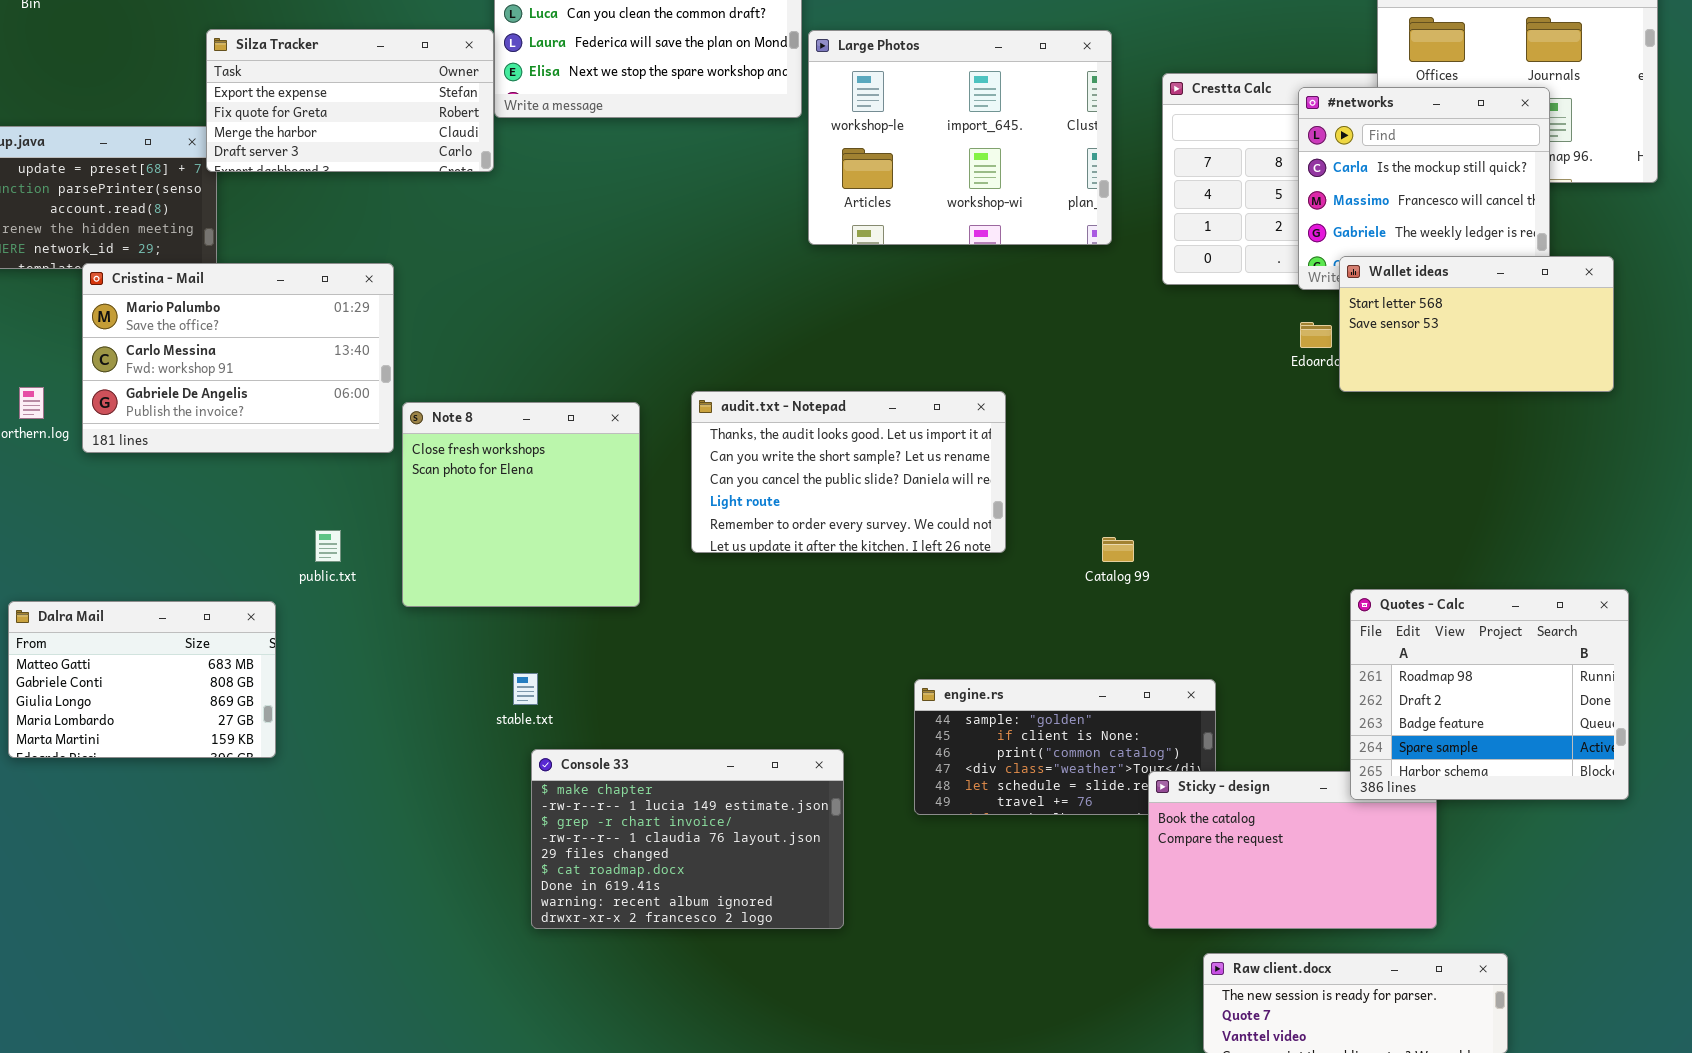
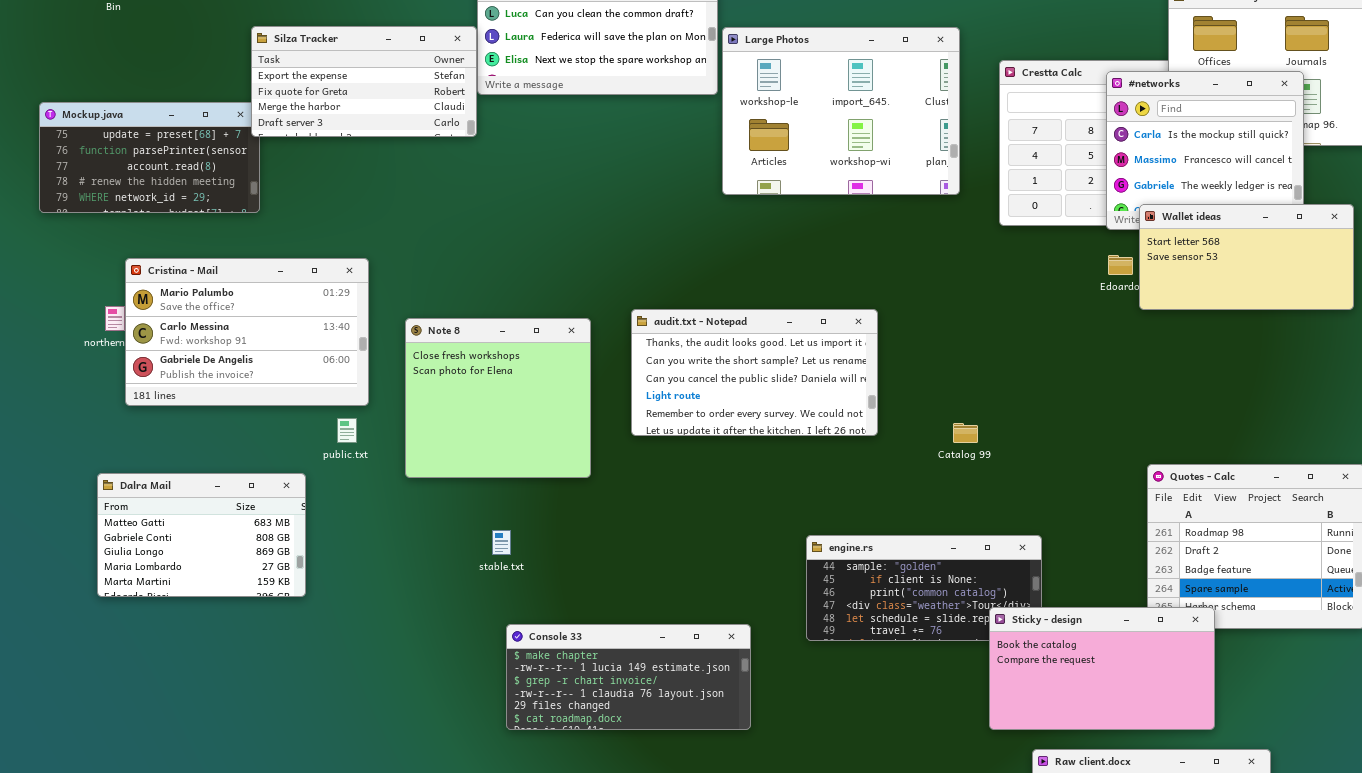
Cristina - Mail: [82,263,394,453] -> [125,258,369,406], moved
Console 33: [531,749,844,929] -> [506,624,751,730], resized
Sticky - design: [1148,771,1437,929] -> [989,607,1215,730], raised

